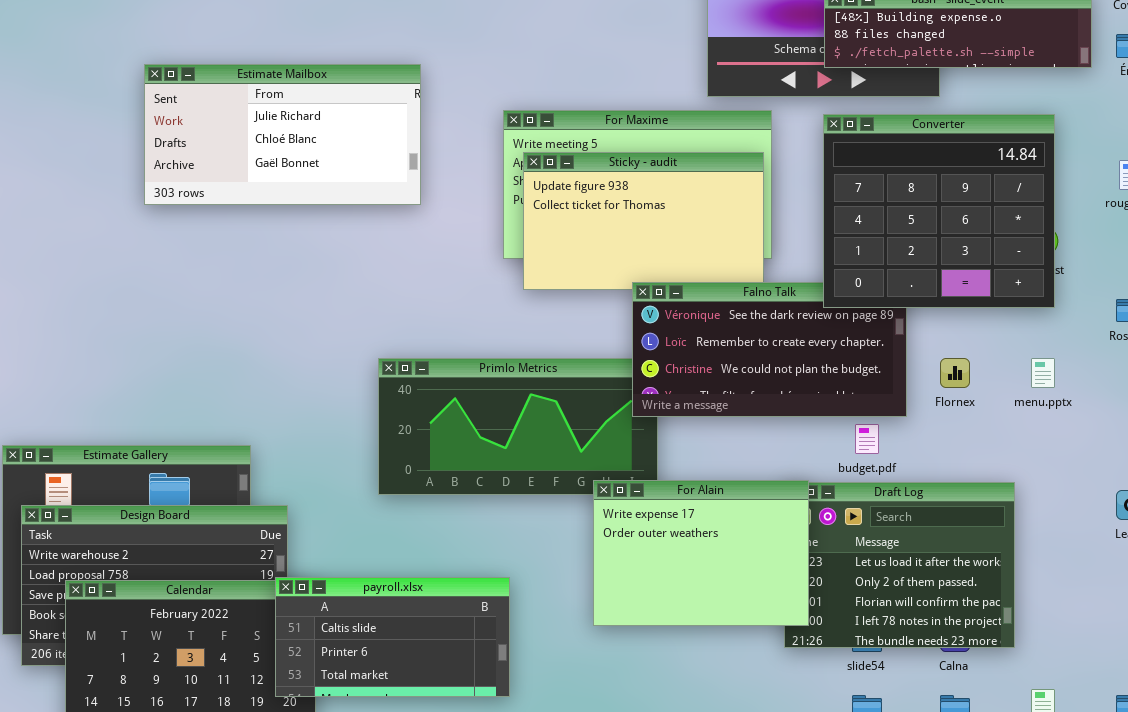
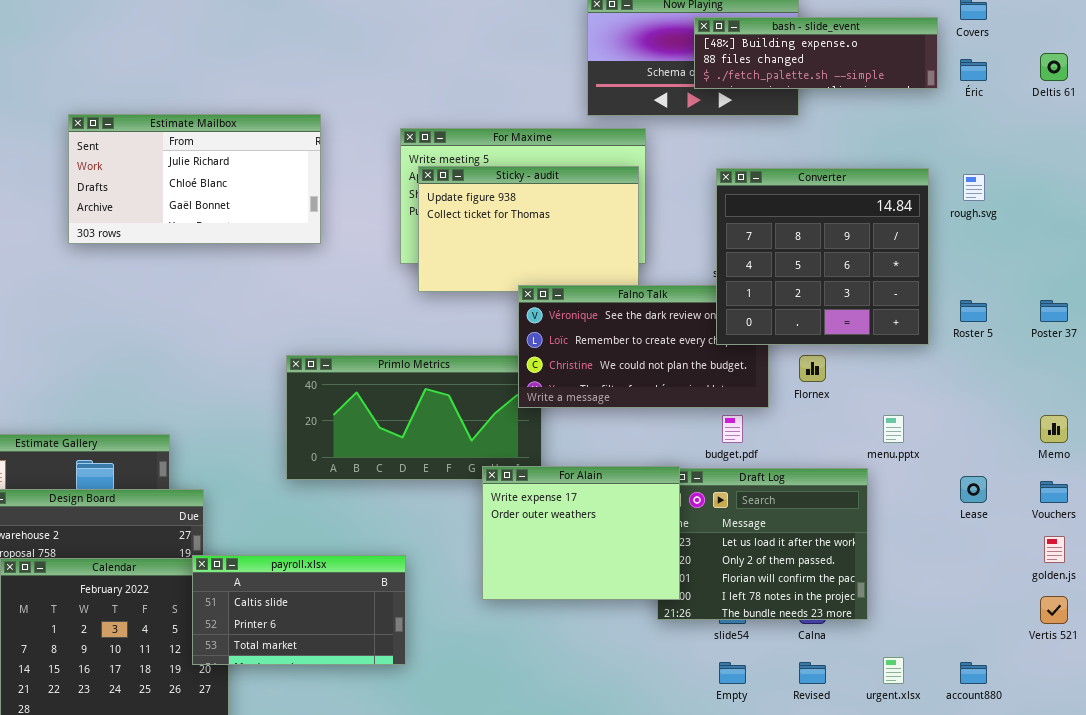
Estimate Mailbox: [144,64,421,205] -> [68,114,321,244], moved
Converter: [823,114,1055,308] -> [716,168,929,345], moved
menu.pptx: [1031,358,1055,388] -> [883,415,904,443], moved

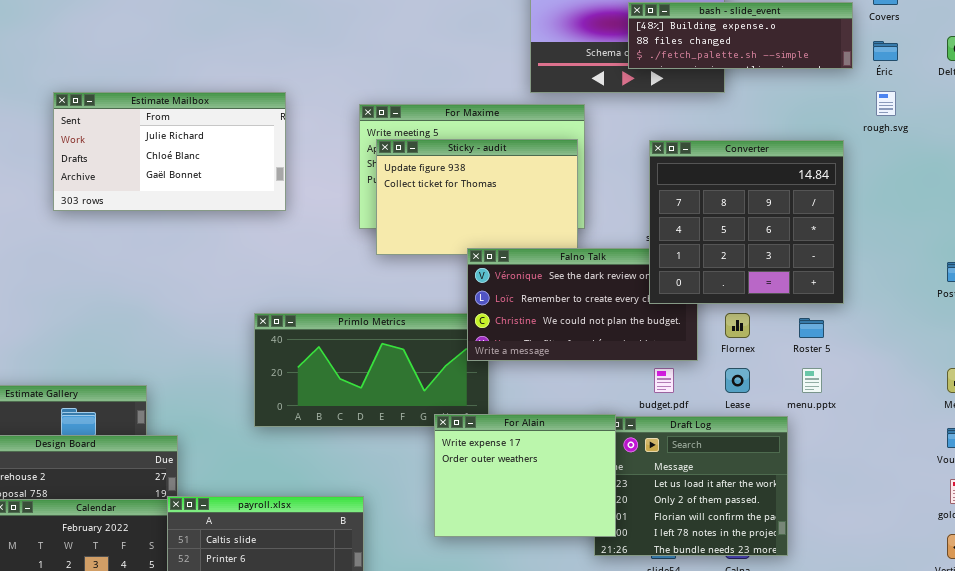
rough.svg: [963,174,985,201] -> [876,91,896,116], moved
Roster 5: [960,300,987,322] -> [799,318,824,338], moved
Lease: [960,476,987,503] -> [725,368,750,393], moved

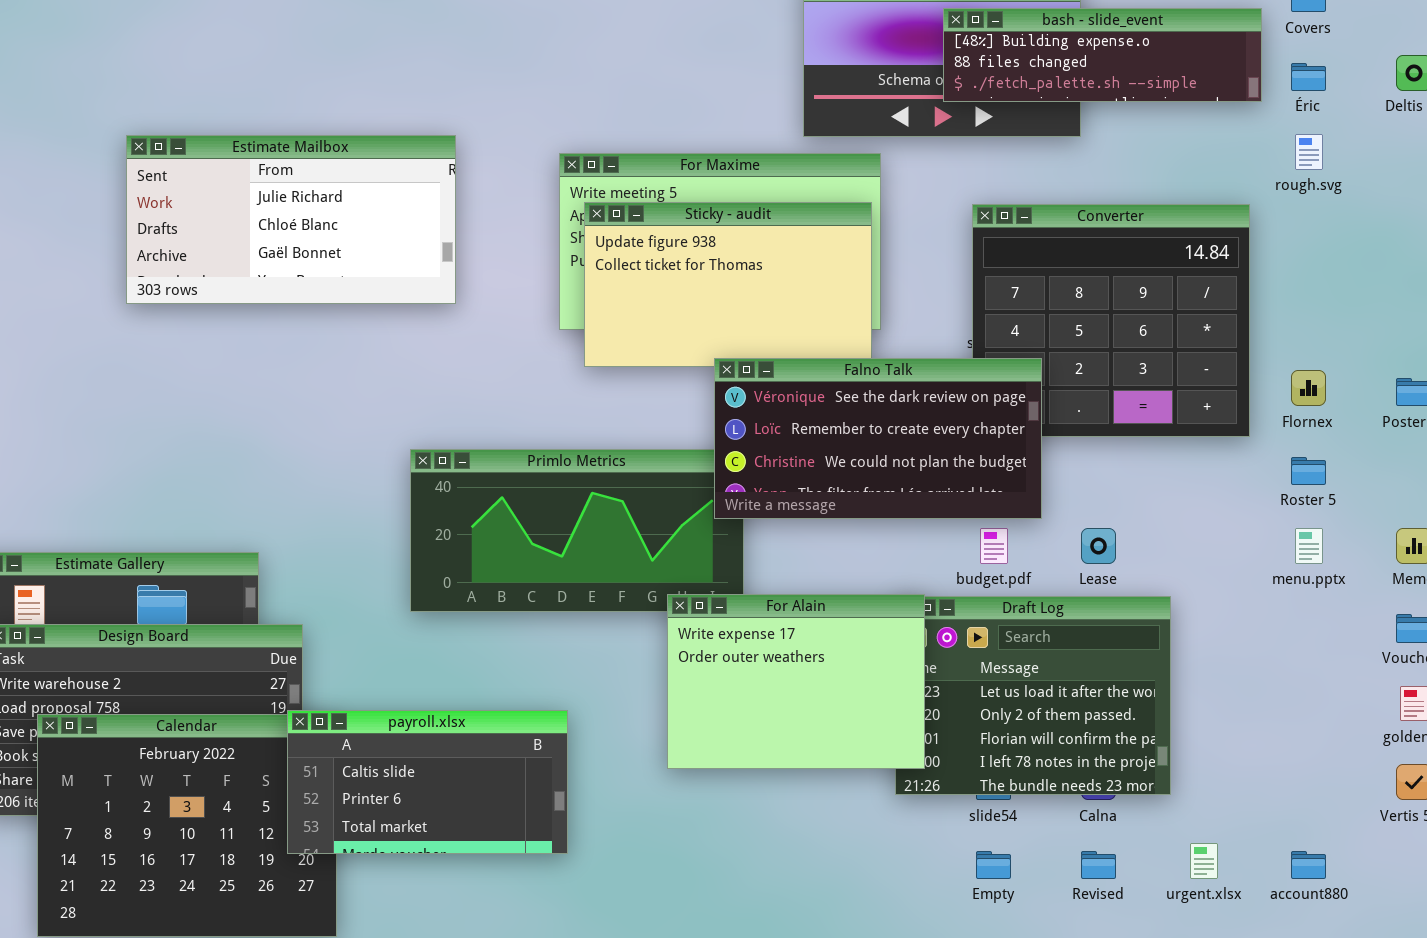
Falno Talk: [467,248,698,361] -> [714,358,1042,519], raised
Flornex: [725,313,750,338] -> [1291,370,1326,406], moved
Roster 5: [799,318,824,338] -> [1291,457,1326,485], moved
menu.pptx: [802,368,822,393] -> [1295,528,1323,564], moved

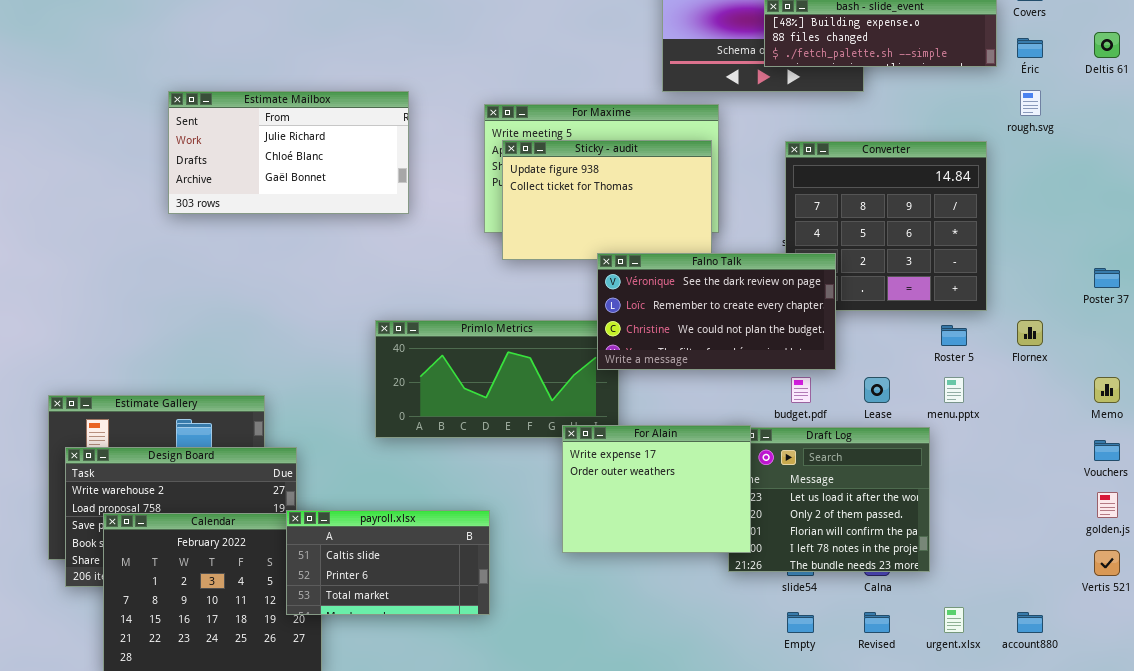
Flornex: [1291,370,1326,406] -> [1017,320,1043,346], moved
Roster 5: [1291,457,1326,485] -> [941,325,967,346], moved
menu.pptx: [1295,528,1323,564] -> [944,377,964,403], moved

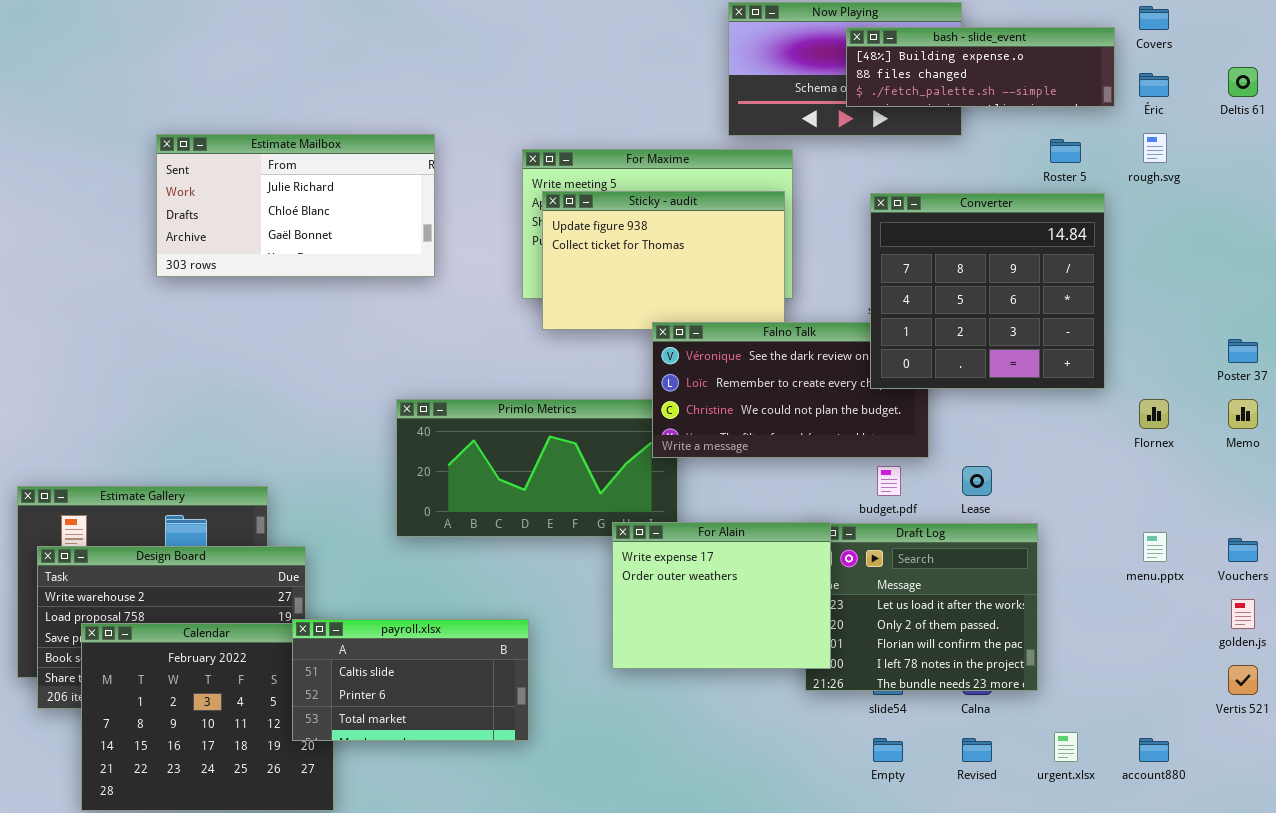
Converter: [785,141,987,311] -> [870,193,1105,389], raised
Roster 5: [941,325,967,346] -> [1050,139,1081,163], moved
menu.pptx: [944,377,964,403] -> [1143,532,1167,562], moved
Memo: [1094,377,1120,403] -> [1228,399,1258,429], moved

